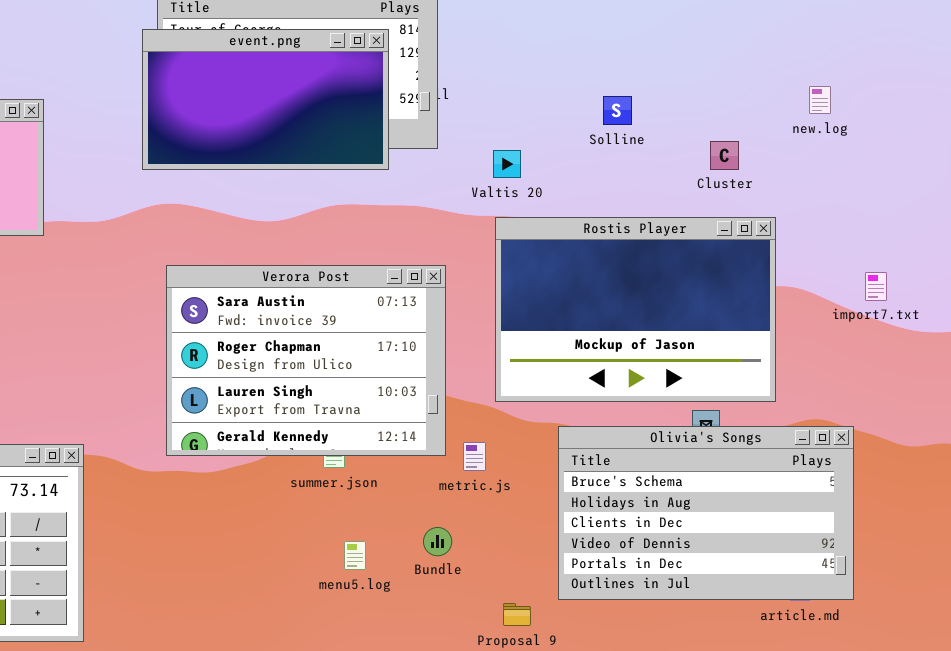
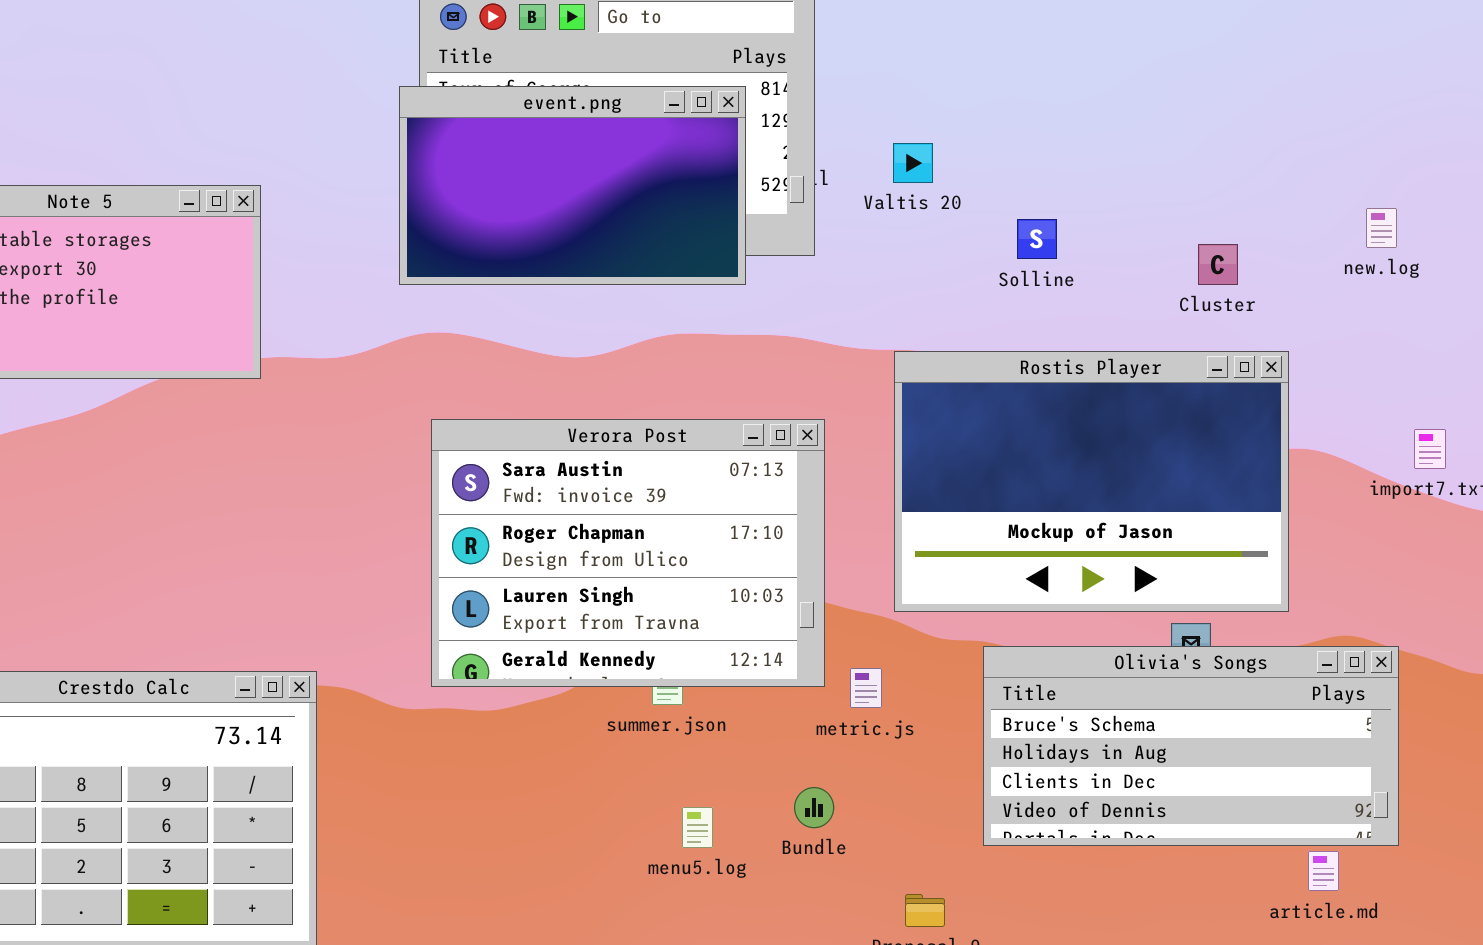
new.log: [809,86,831,114] -> [1366,208,1397,248], moved
Solline: [603,96,632,125] -> [1017,219,1057,259], moved
Valtis 20: [493,150,521,178] -> [893,143,933,183], moved
Olivia's Songs: [558,426,854,600] -> [983,646,1399,846], resized

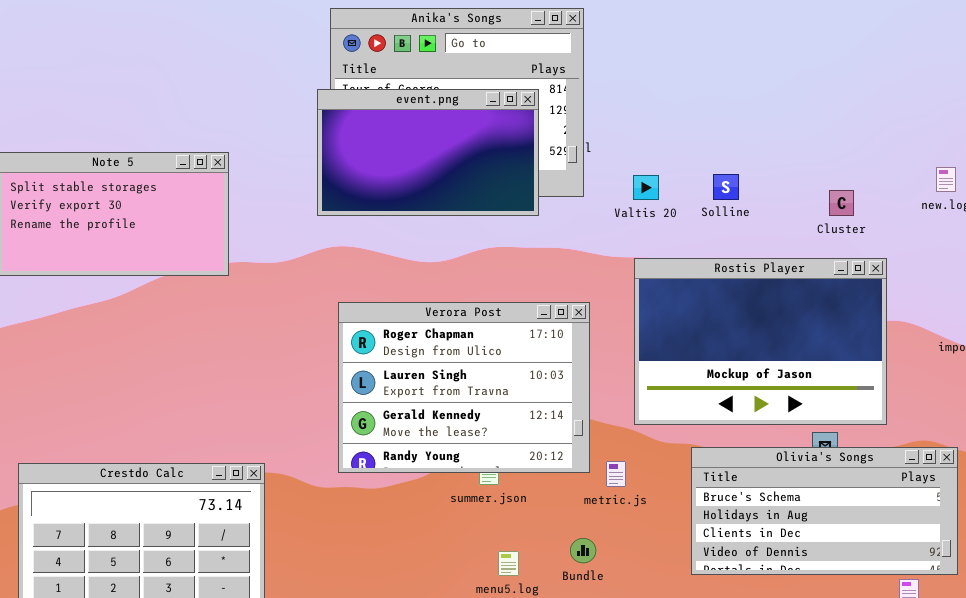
Valtis 20: [893,143,933,183] -> [633,175,659,200], moved
Verora Post: [431,419,825,687] -> [338,302,590,473], scrolled down 1 row

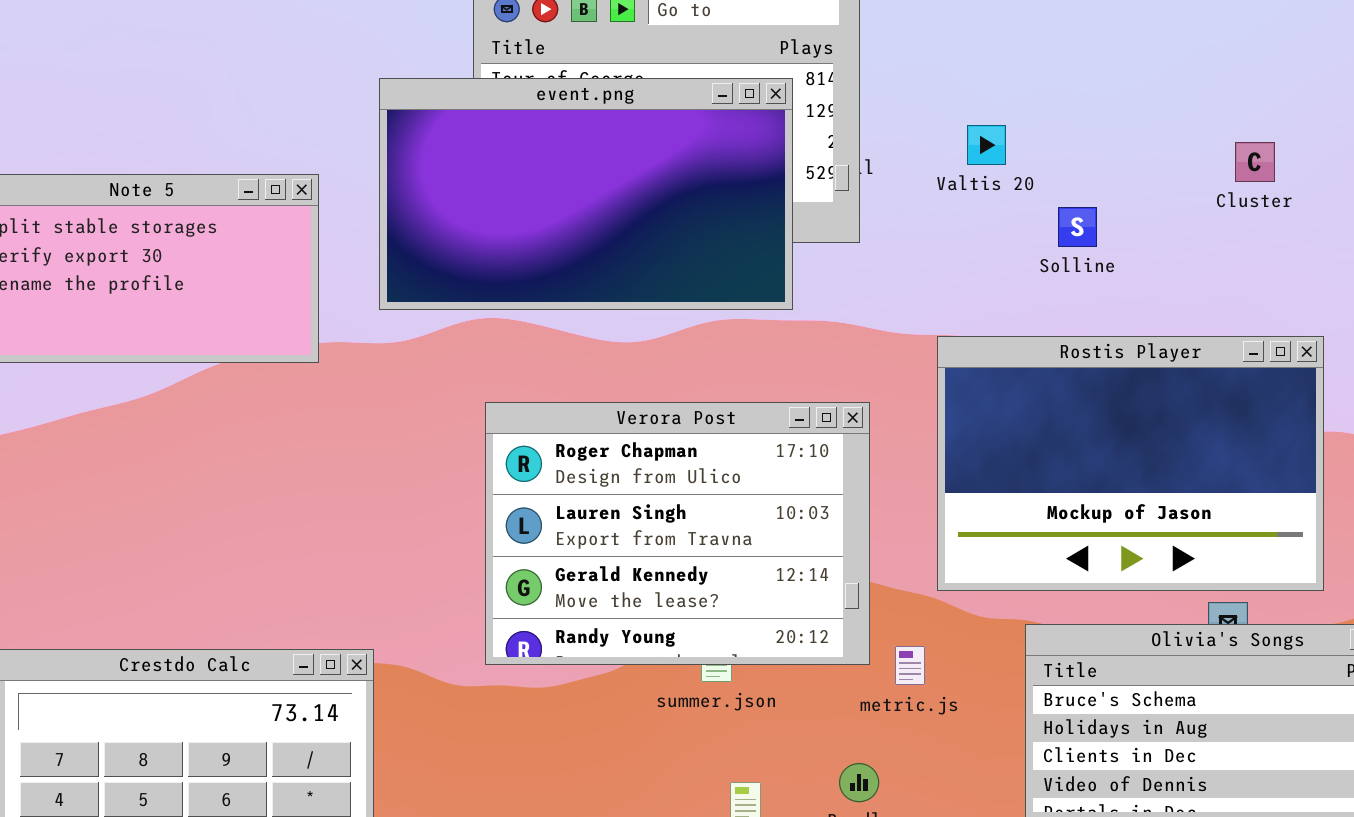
event.png: [317,89,539,216] -> [379,78,793,310], resized
Valtis 20: [633,175,659,200] -> [967,125,1006,165], moved
Cluster: [829,190,854,216] -> [1235,142,1275,182], moved

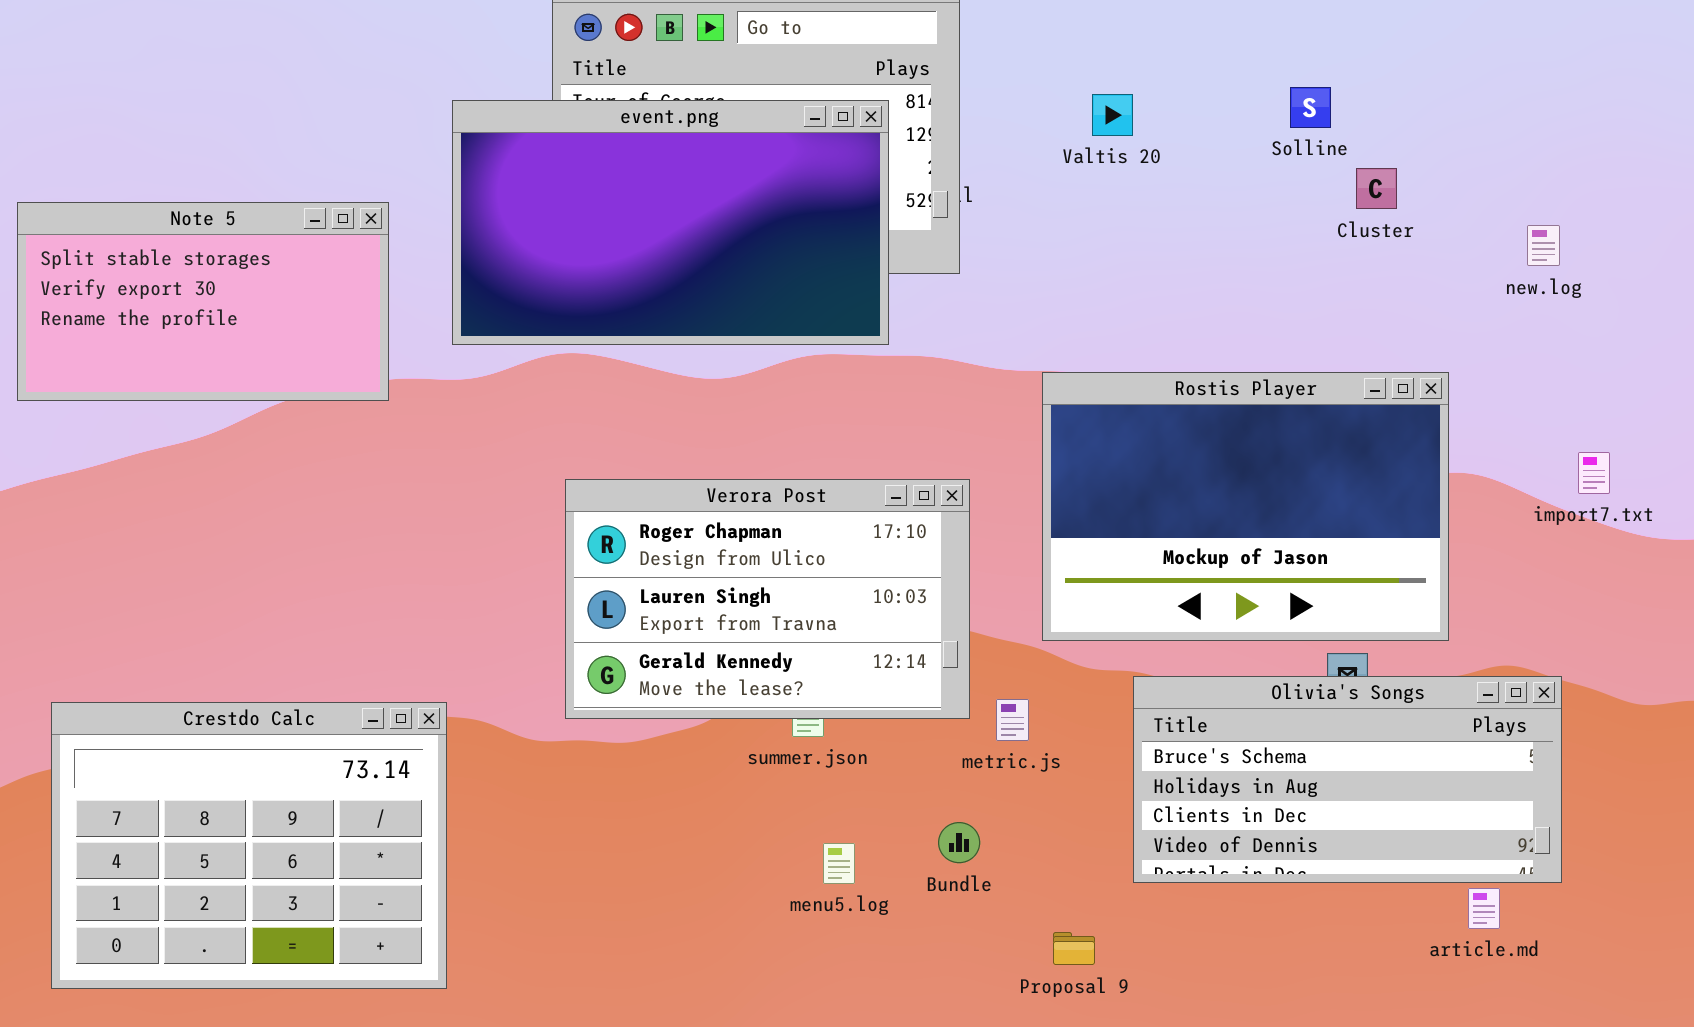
Valtis 20: [967,125,1006,165] -> [1092,94,1133,136], moved
Solline: [1058,207,1097,247] -> [1290,87,1331,128], moved
Verora Post: [485,402,870,665] -> [565,479,970,719], resized

